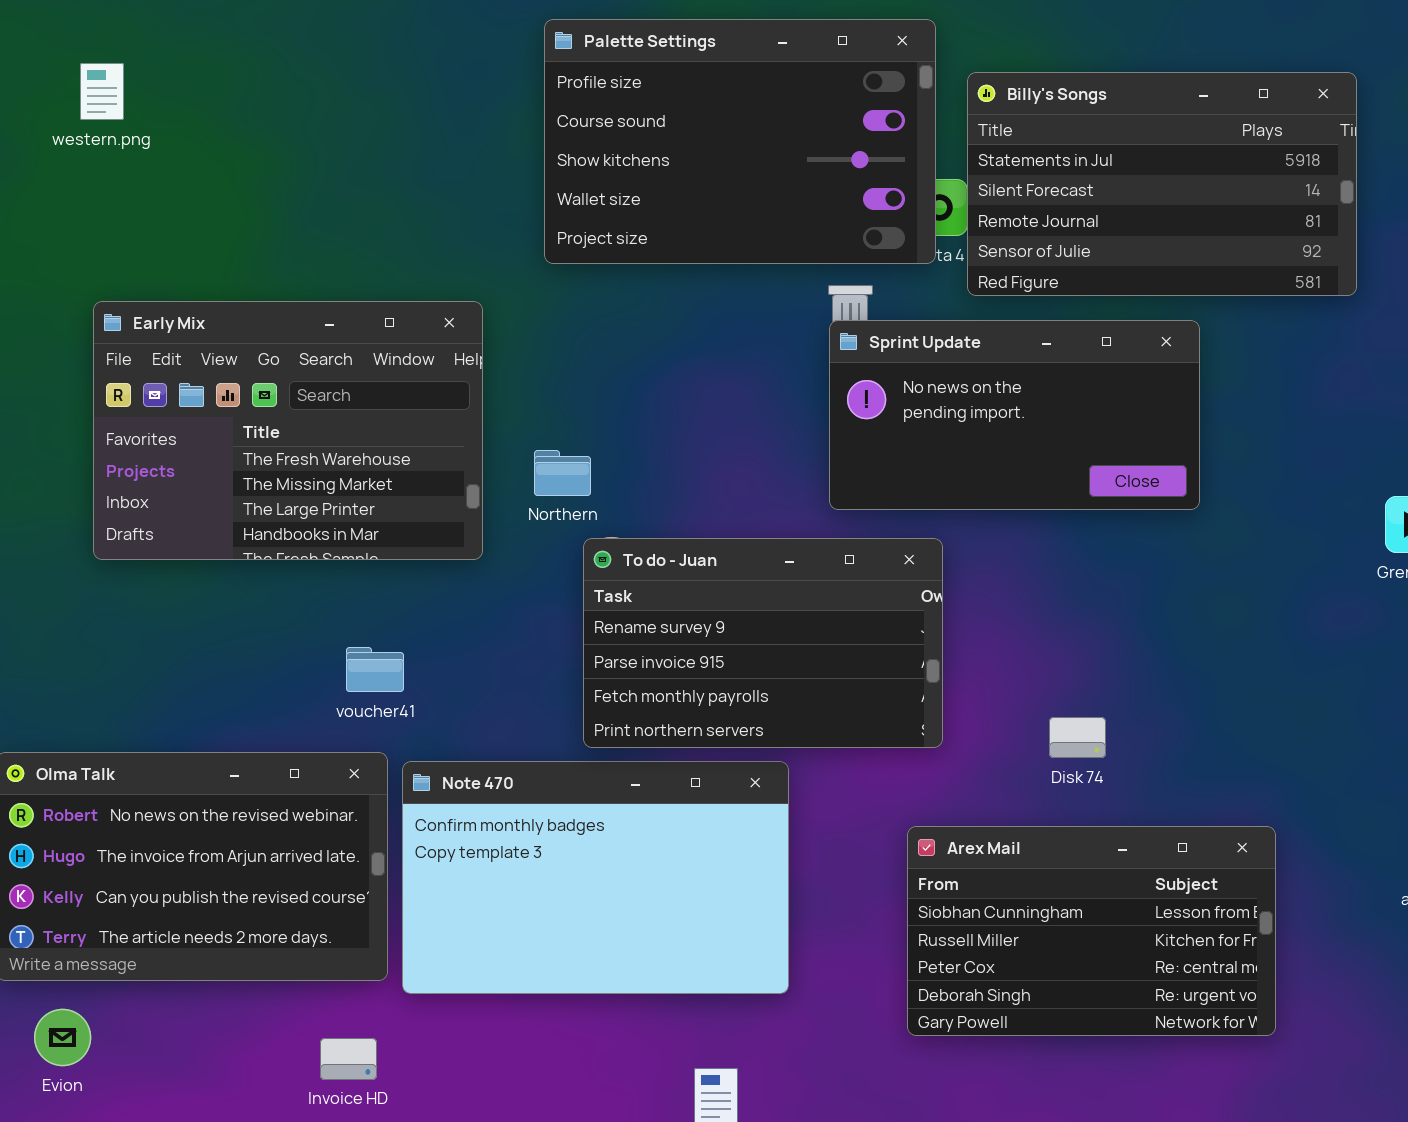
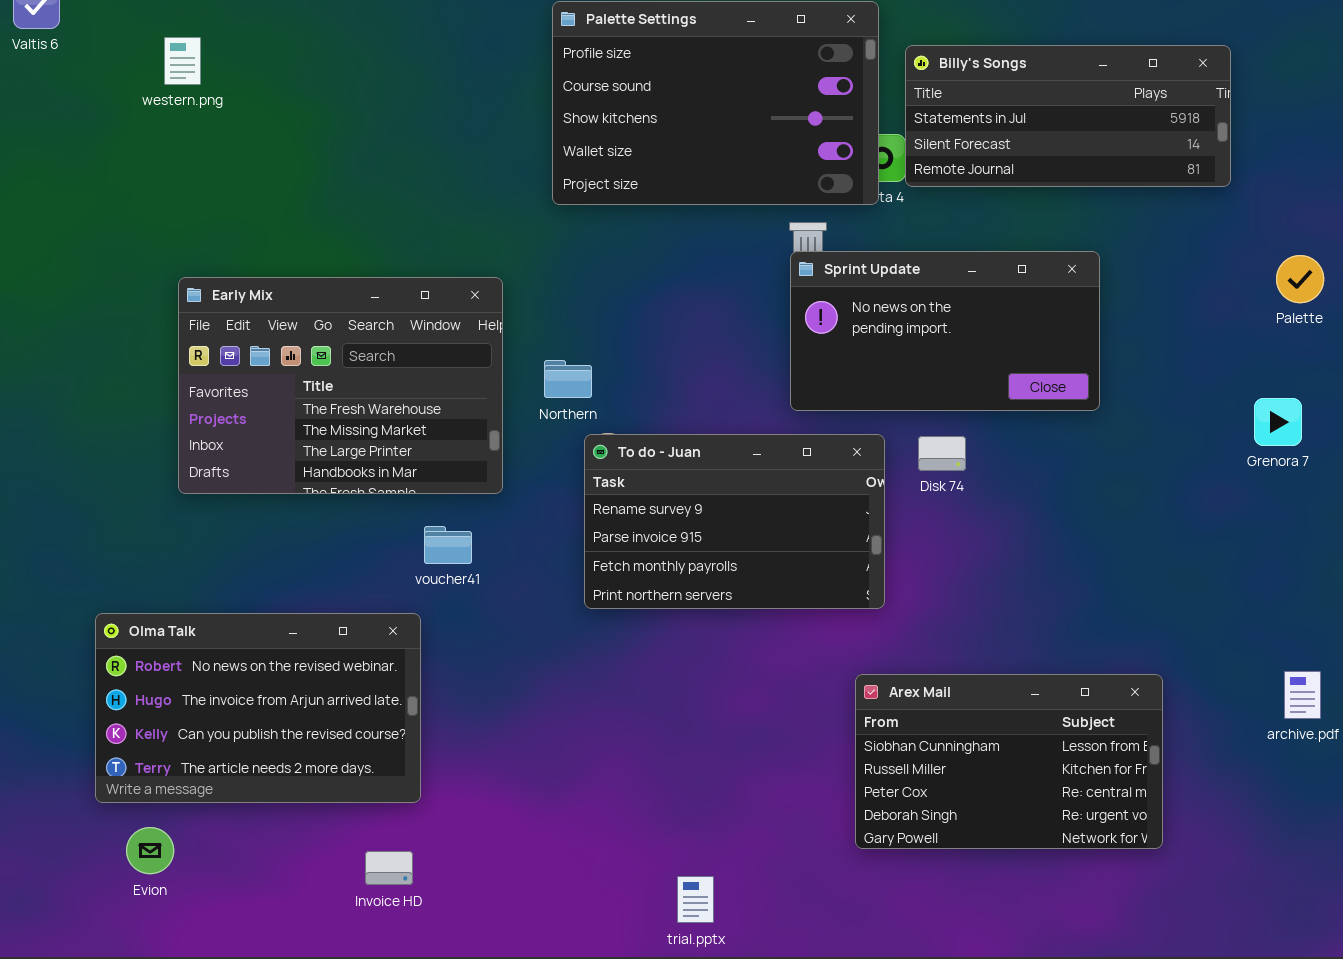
Billy's Songs: [967,72,1357,296] -> [905,45,1231,187], resized
Early Mix: [93,301,483,560] -> [178,277,503,494], moved
voucher41: [346,647,404,692] -> [424,526,472,564], moved
Disk 74: [1049,717,1106,758] -> [918,436,966,471], moved
Note 470: [402,761,789,994] -> none, closed

